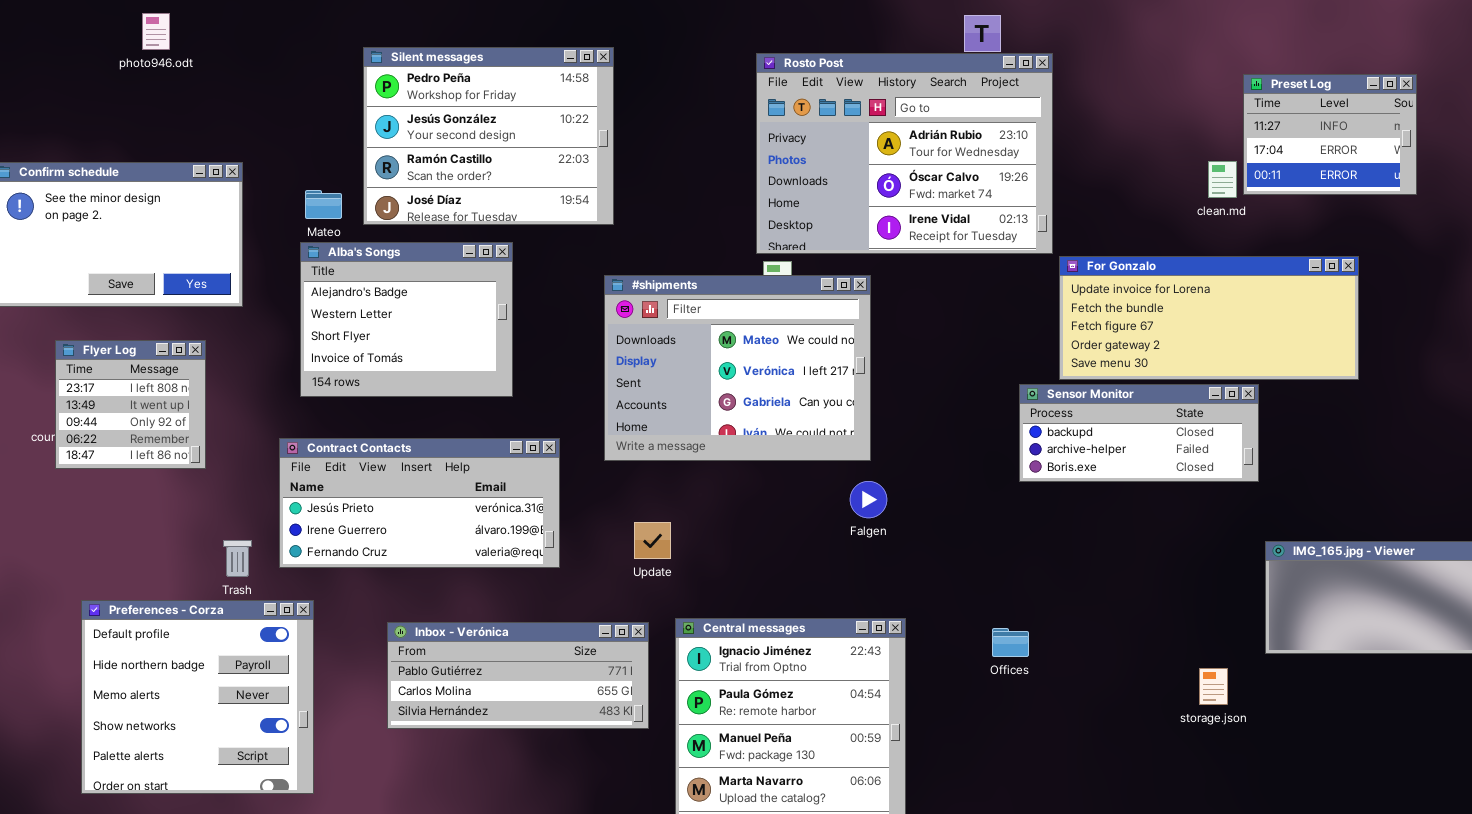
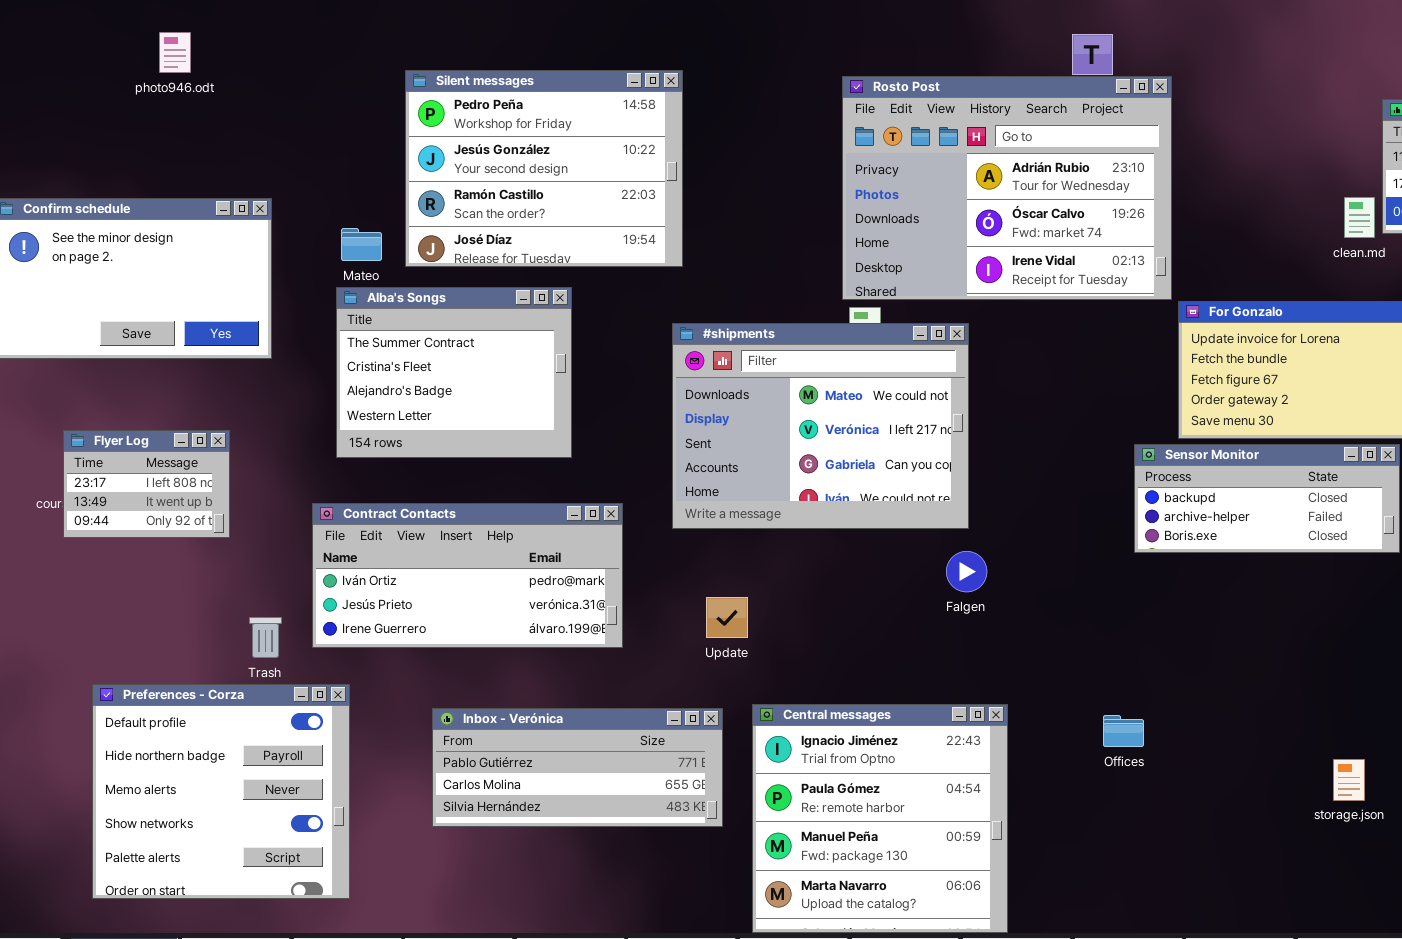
Alba's Songs: [300,242,513,397] -> [336,287,572,458], scrolled up 2 rows
Flyer Log: [55,340,206,469] -> [63,430,230,538], resized
Contract Contacts: [279,438,560,568] -> [312,503,623,648], scrolled up 1 row

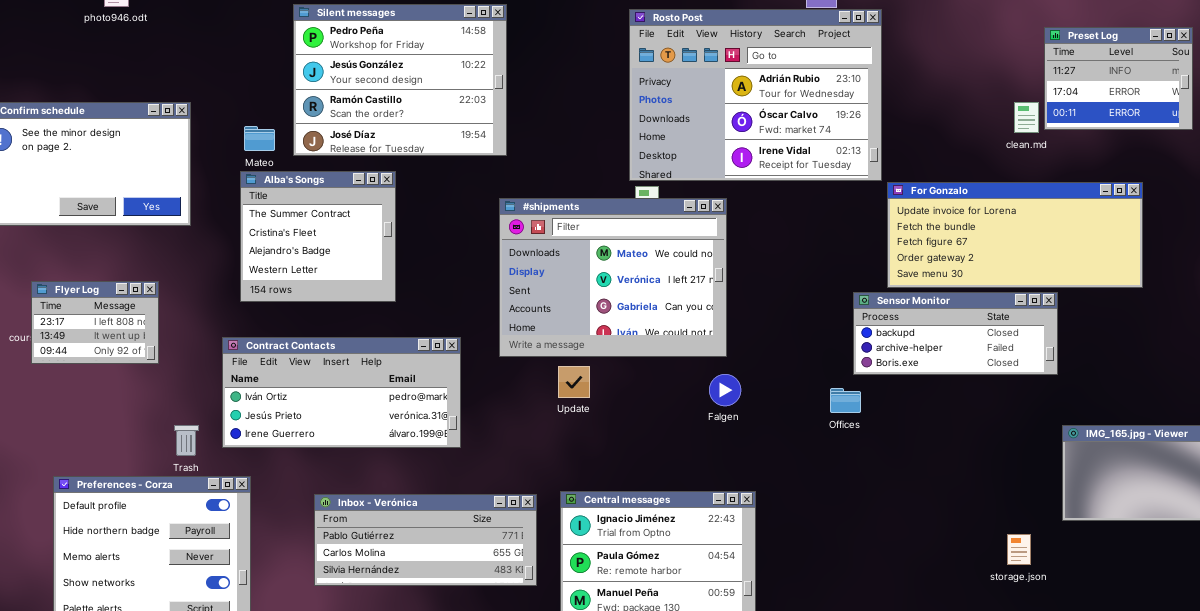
Alba's Songs: [336,287,572,458] -> [240,171,396,302], resized
Update: [706,597,748,638] -> [558,366,590,398], moved
Offices: [1103,715,1144,747] -> [830,388,861,413], moved

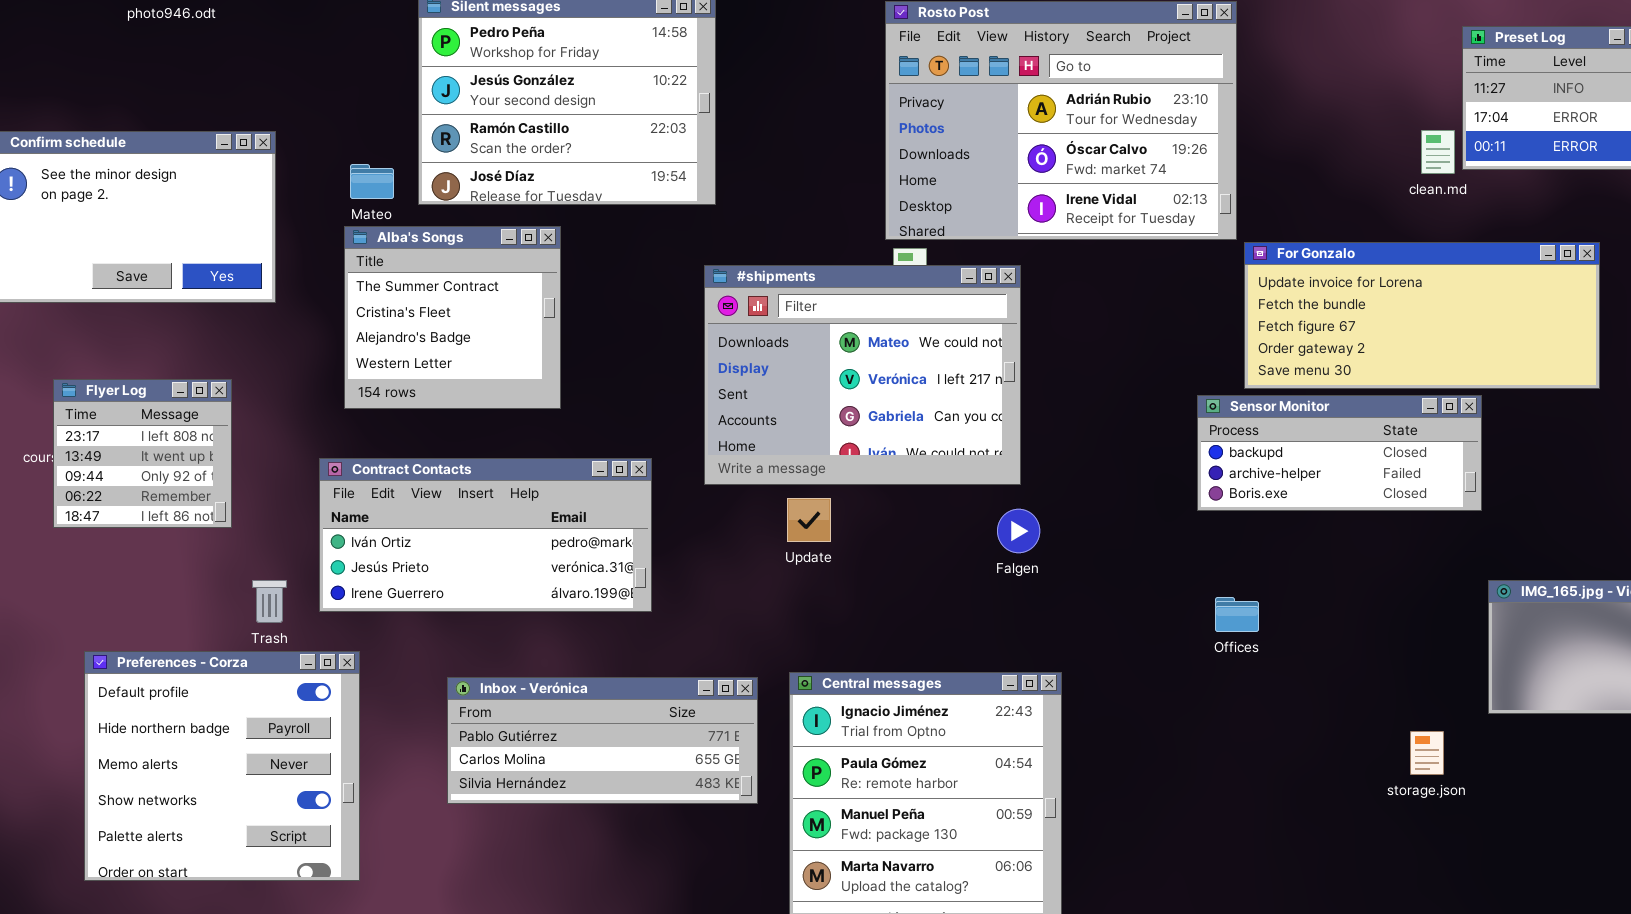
Flyer Log: [31,281,159,364] -> [53,379,232,528], resized
Offices: [830,388,861,413] -> [1215,597,1259,632], moved

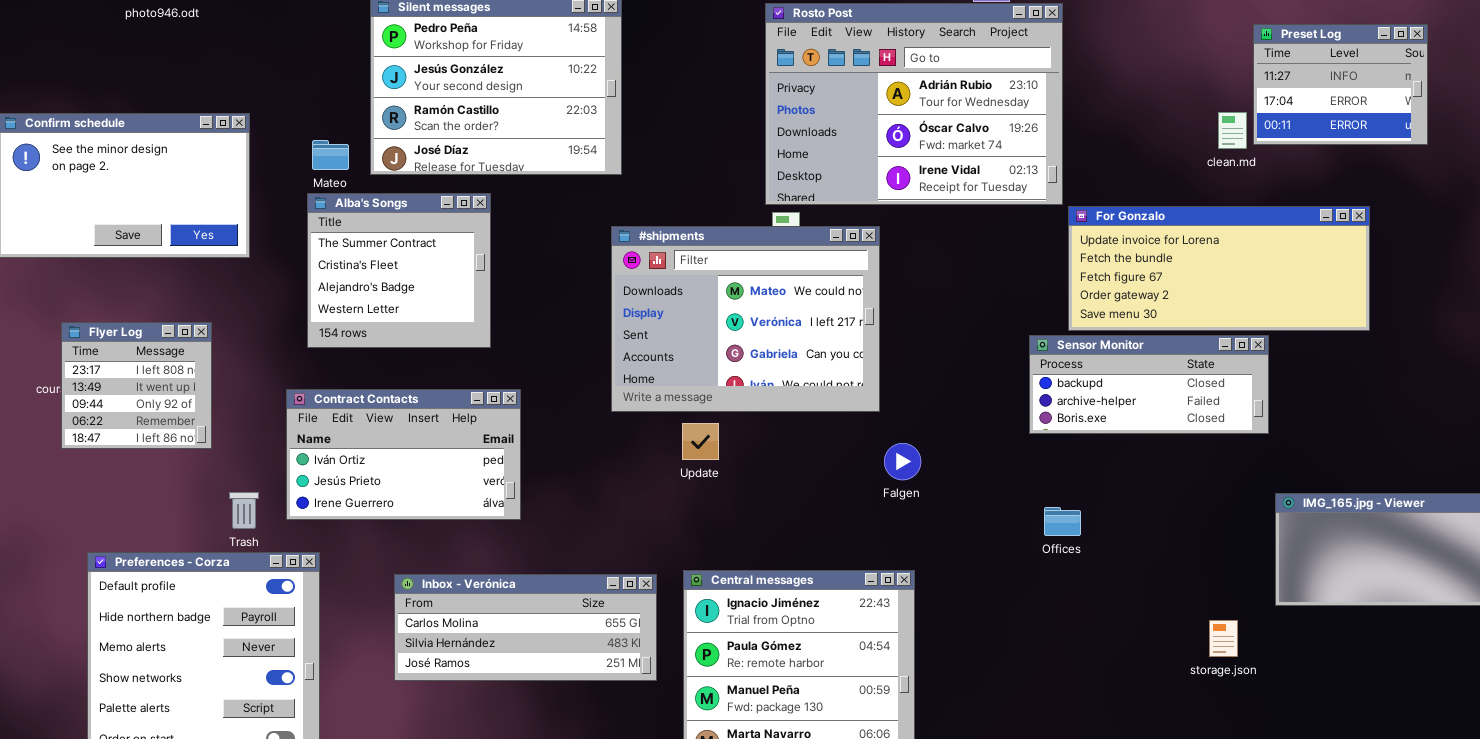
Contract Contacts: [319,458,652,612] -> [286,389,521,520], resized
Falgen: [997,509,1040,553] -> [884,443,921,480], moved
Inbox - Verónica: [447,677,758,804] -> [394,574,657,681], scrolled down 1 row

